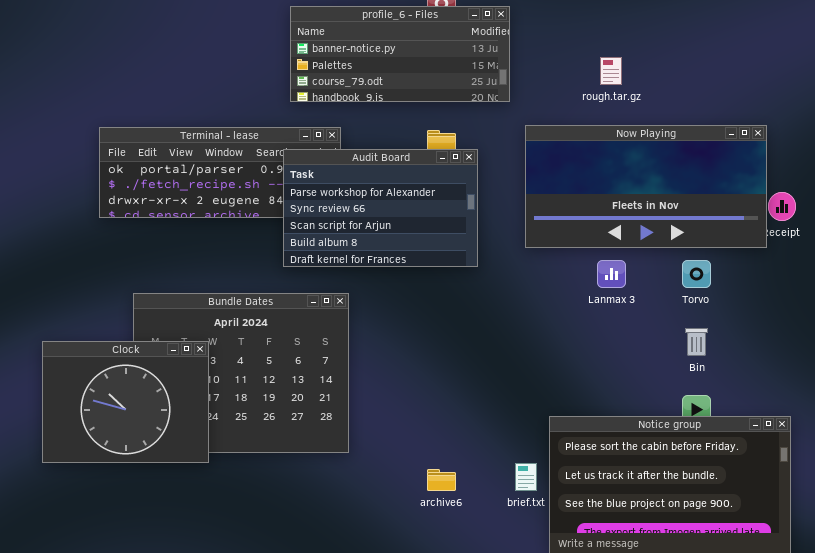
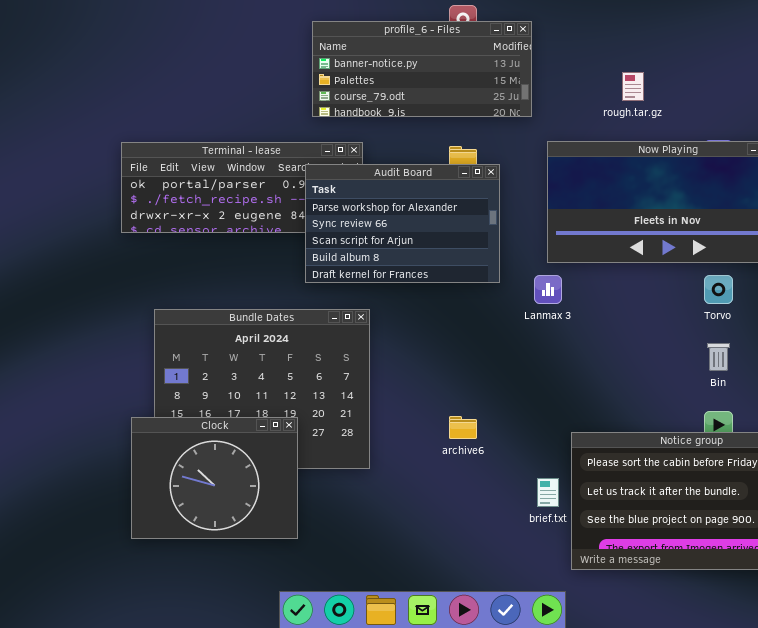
Lanmax 3: [597,260,626,288] -> [534,275,562,304], moved
Clock: [42,341,209,463] -> [131,417,298,539], moved
archive6: [427,469,456,491] -> [449,416,477,439], moved

